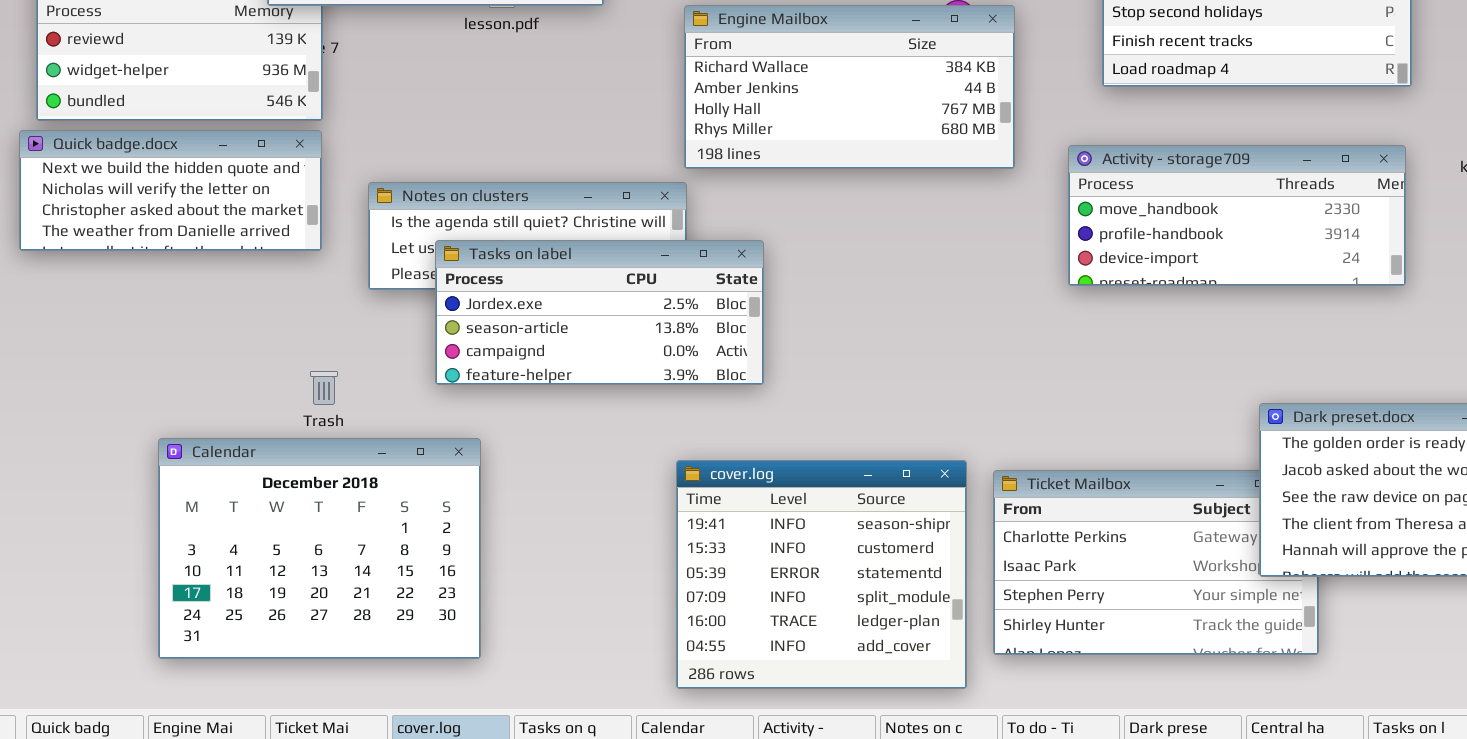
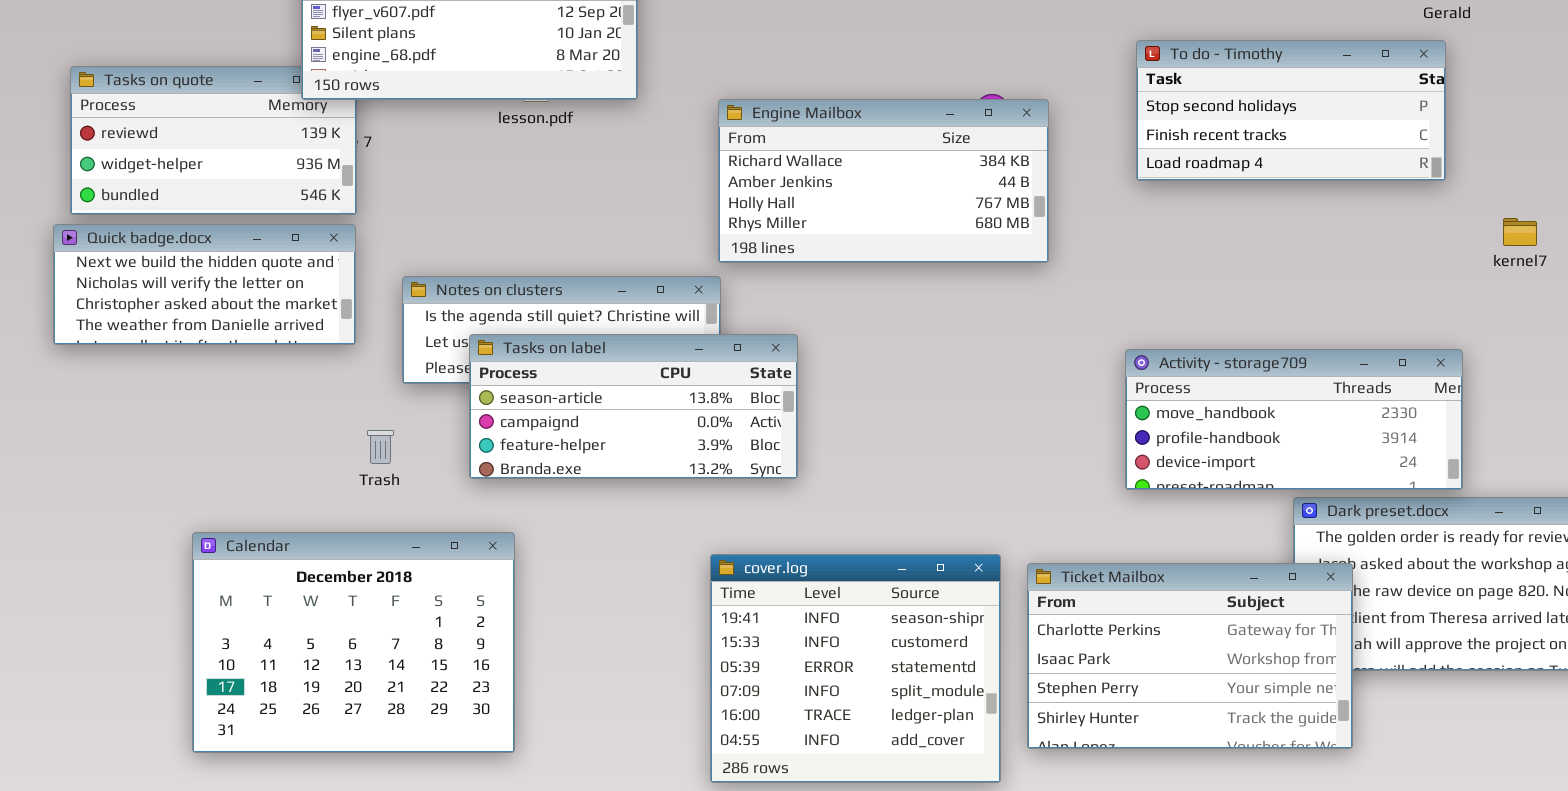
Activity - storage709: [1068,145,1406,286] -> [1125,349,1463,490], moved
Tasks on label: [435,240,764,385] -> [469,334,798,479], scrolled down 1 row
Trash: [310,371,338,405] -> [367,430,394,464], moved
Ticket Mailbox: [993,470,1319,655] -> [1027,563,1353,749], raised

